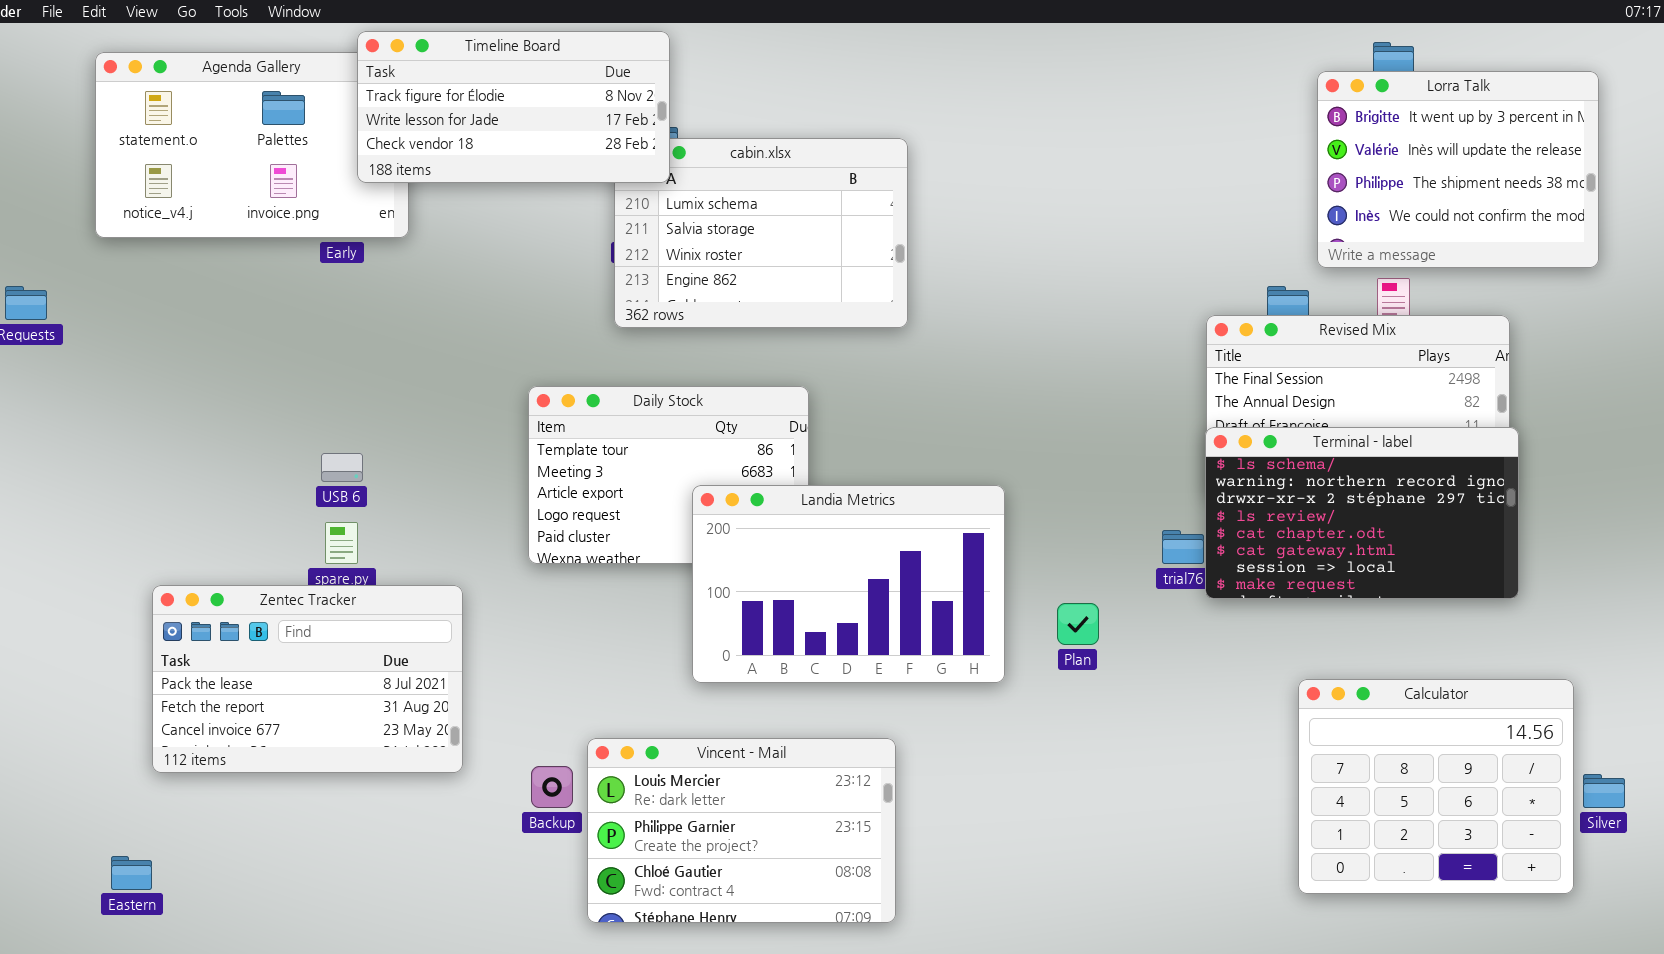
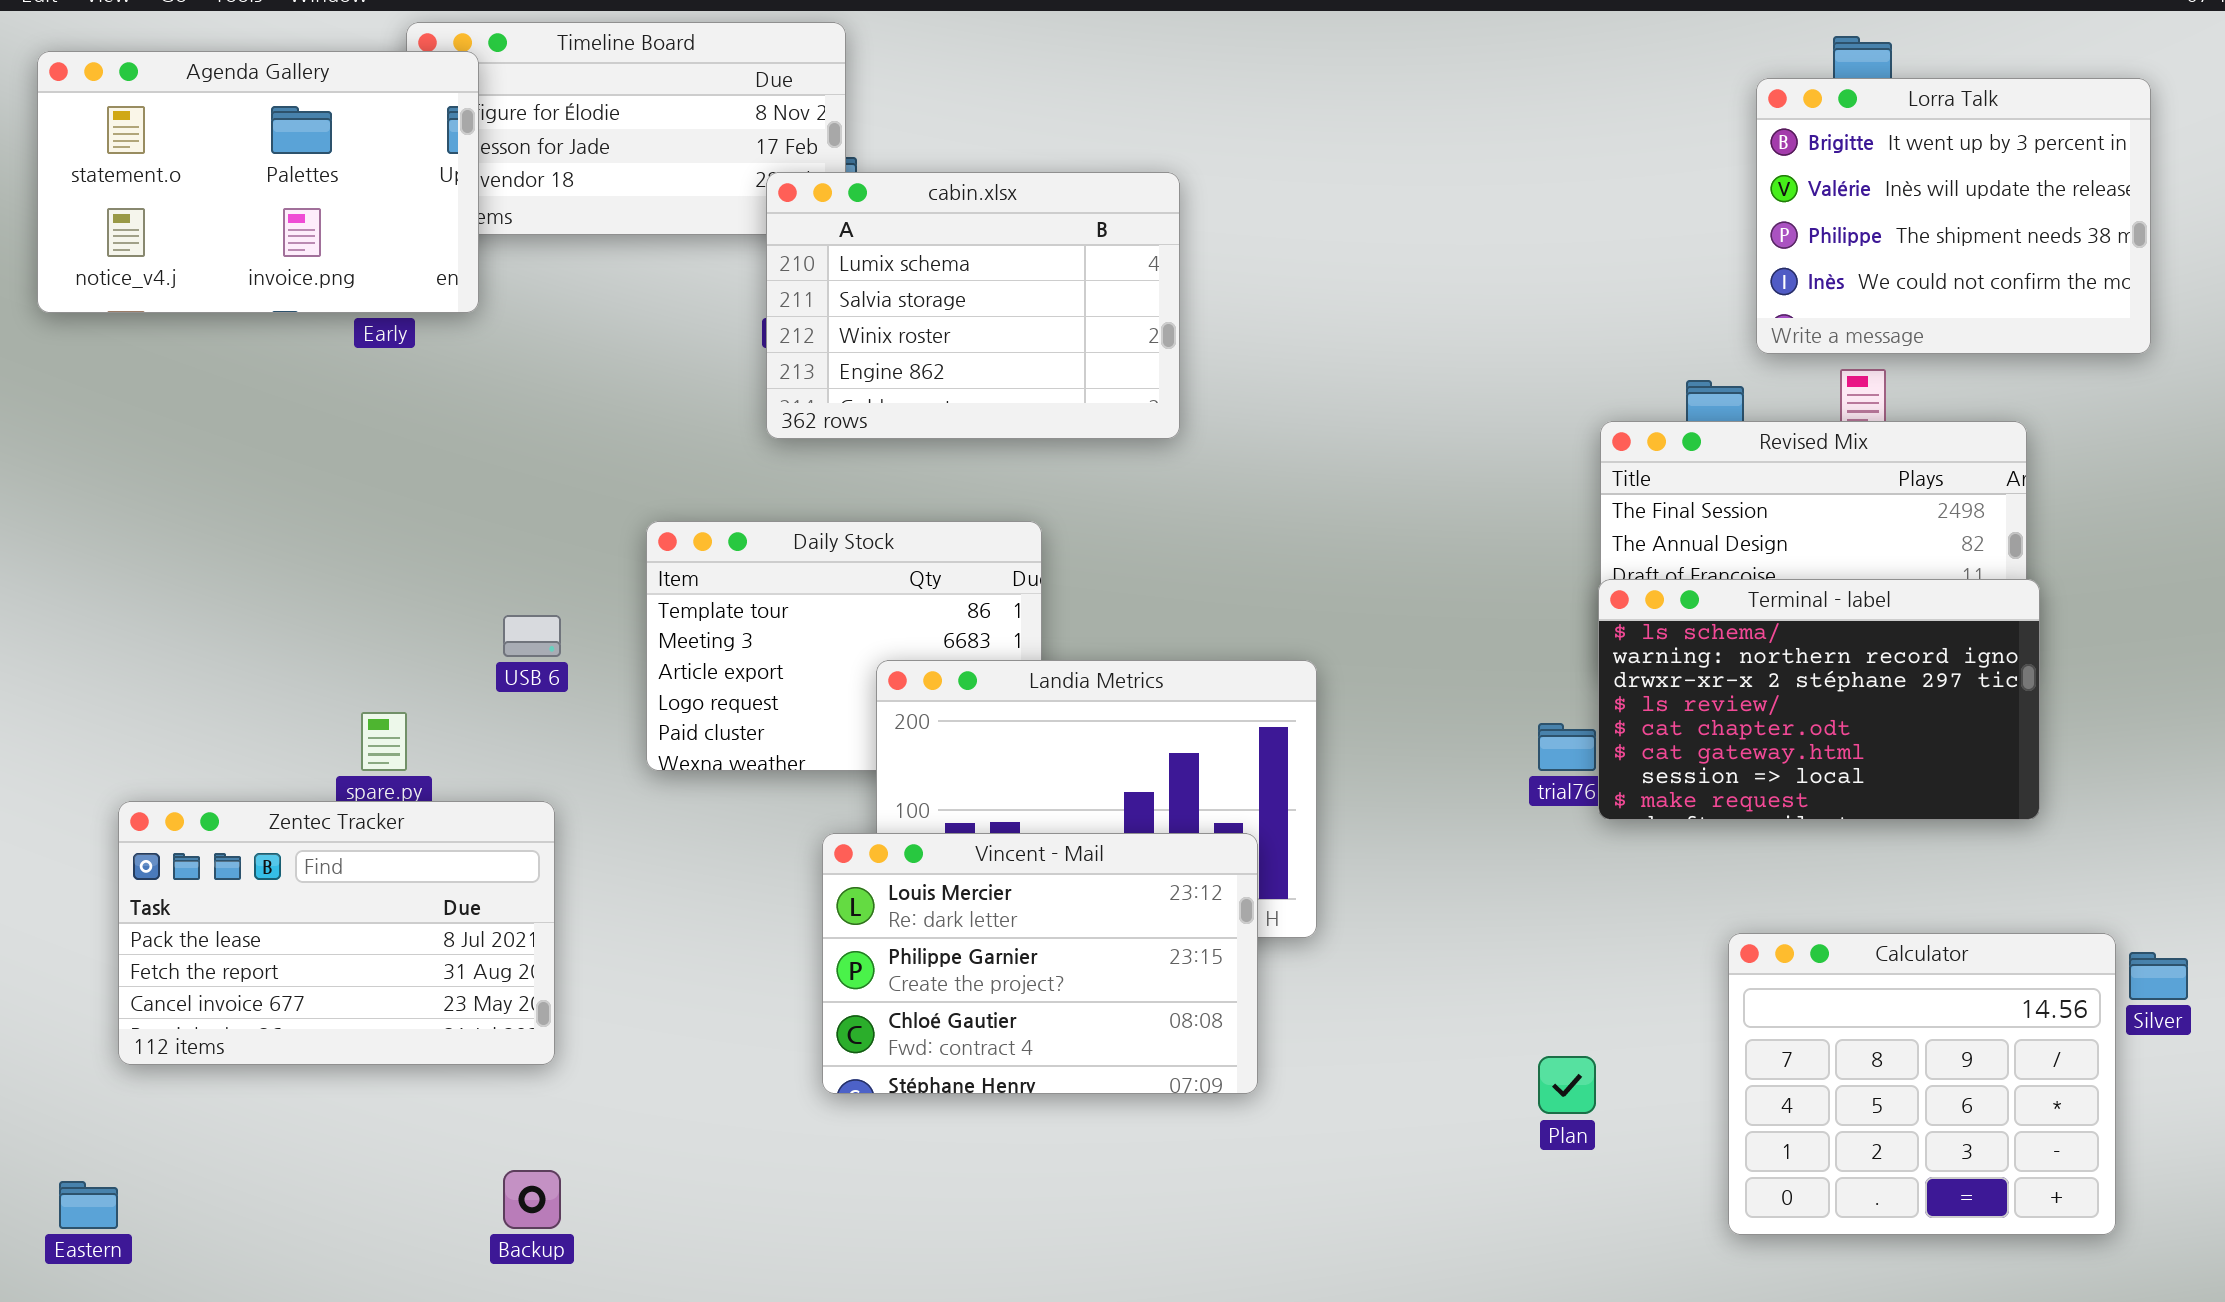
Agenda Gallery: [95,52,409,238] -> [37,51,479,313], raised
cabin.xlsx: [614,138,908,328] -> [766,172,1180,439], raised
USB 6: [321,453,363,482] -> [503,615,561,657], moved
Plan: [1057,603,1099,645] -> [1538,1056,1596,1114], moved
Vincent - Mail: [587,738,896,923] -> [822,833,1258,1094], moved
Backup: [531,766,573,808] -> [503,1170,561,1229], moved
Silver: [1583,774,1625,808] -> [2129,952,2188,1000], moved

